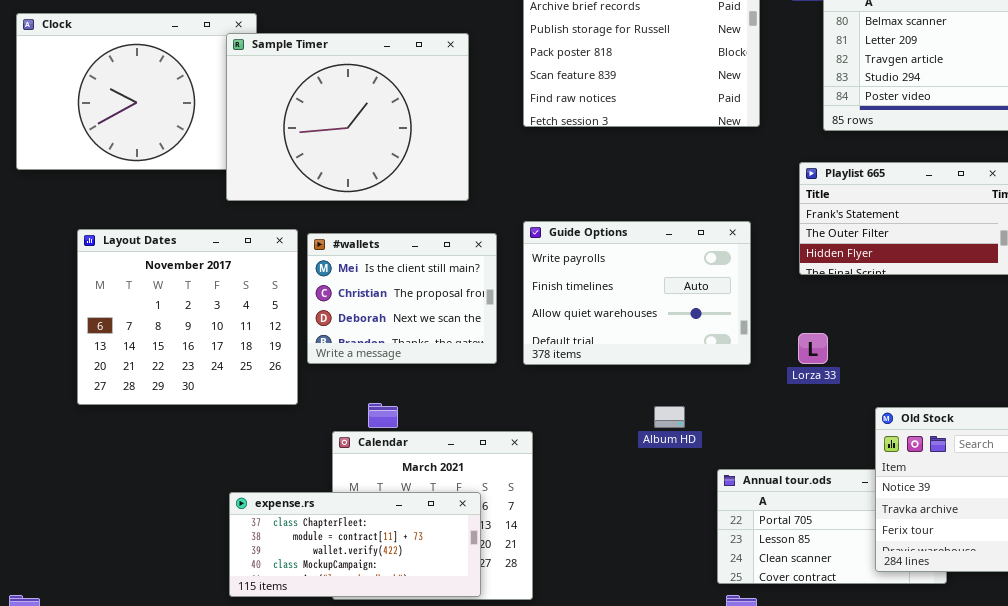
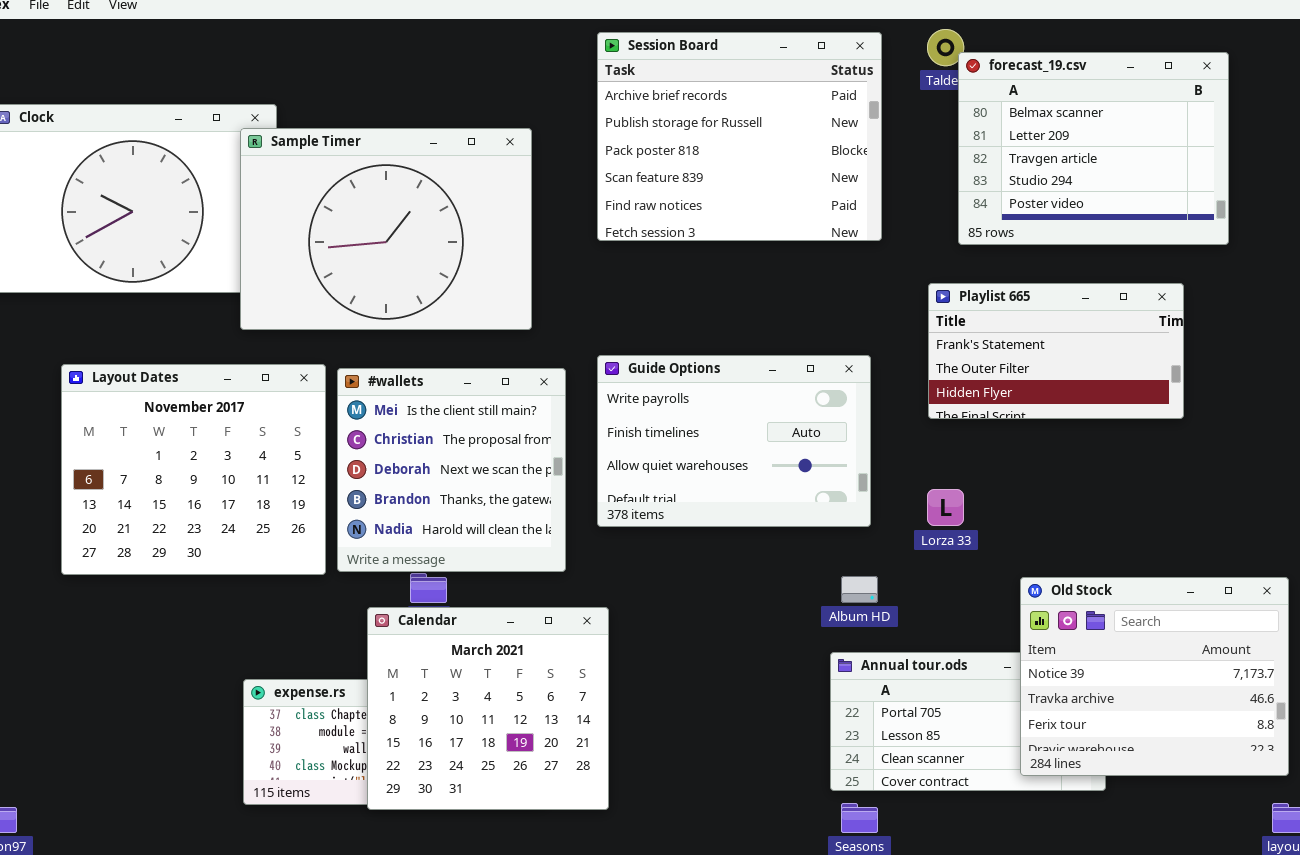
#wallets: [307,233,497,364] -> [337,368,566,572], resized
Album HD: [654,406,685,428] -> [841,576,878,603], moved
Calendar: [332,431,533,600] -> [367,607,609,810], raised

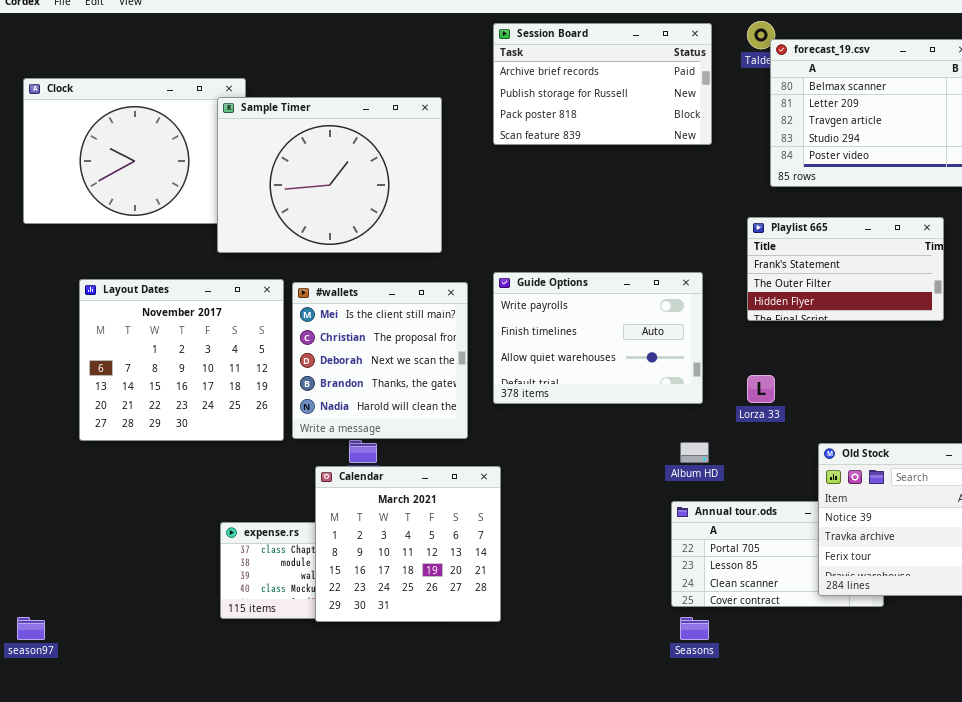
Session Board: [597,32,882,241] -> [493,23,712,145], resized

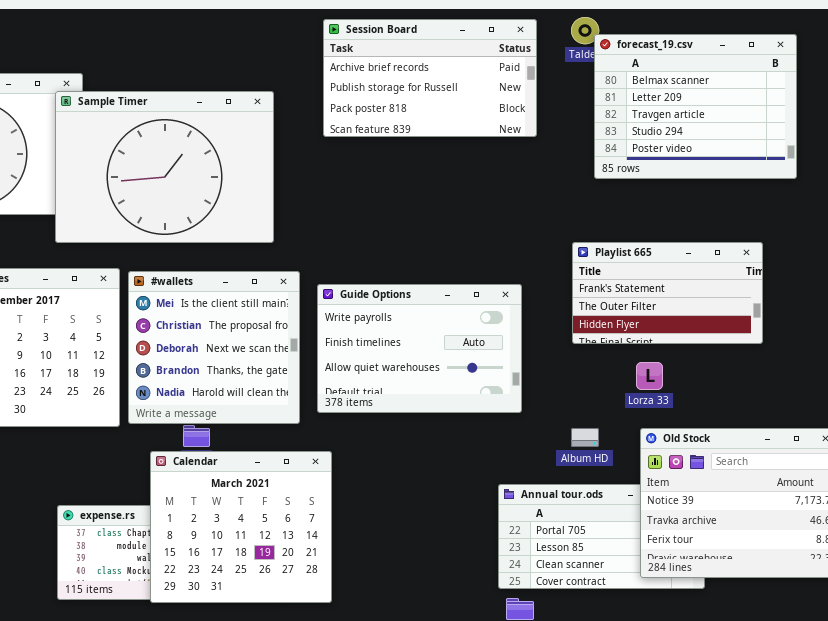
Playlist 665: [747,217,944,321] -> [572,242,763,344], moved
Guide Options: [493,272,703,404] -> [317,284,522,413], moved
Lorza 33: [747,375,775,403] -> [636,362,663,390], moved
Album HD: [680,442,709,463] -> [571,428,599,447], moved

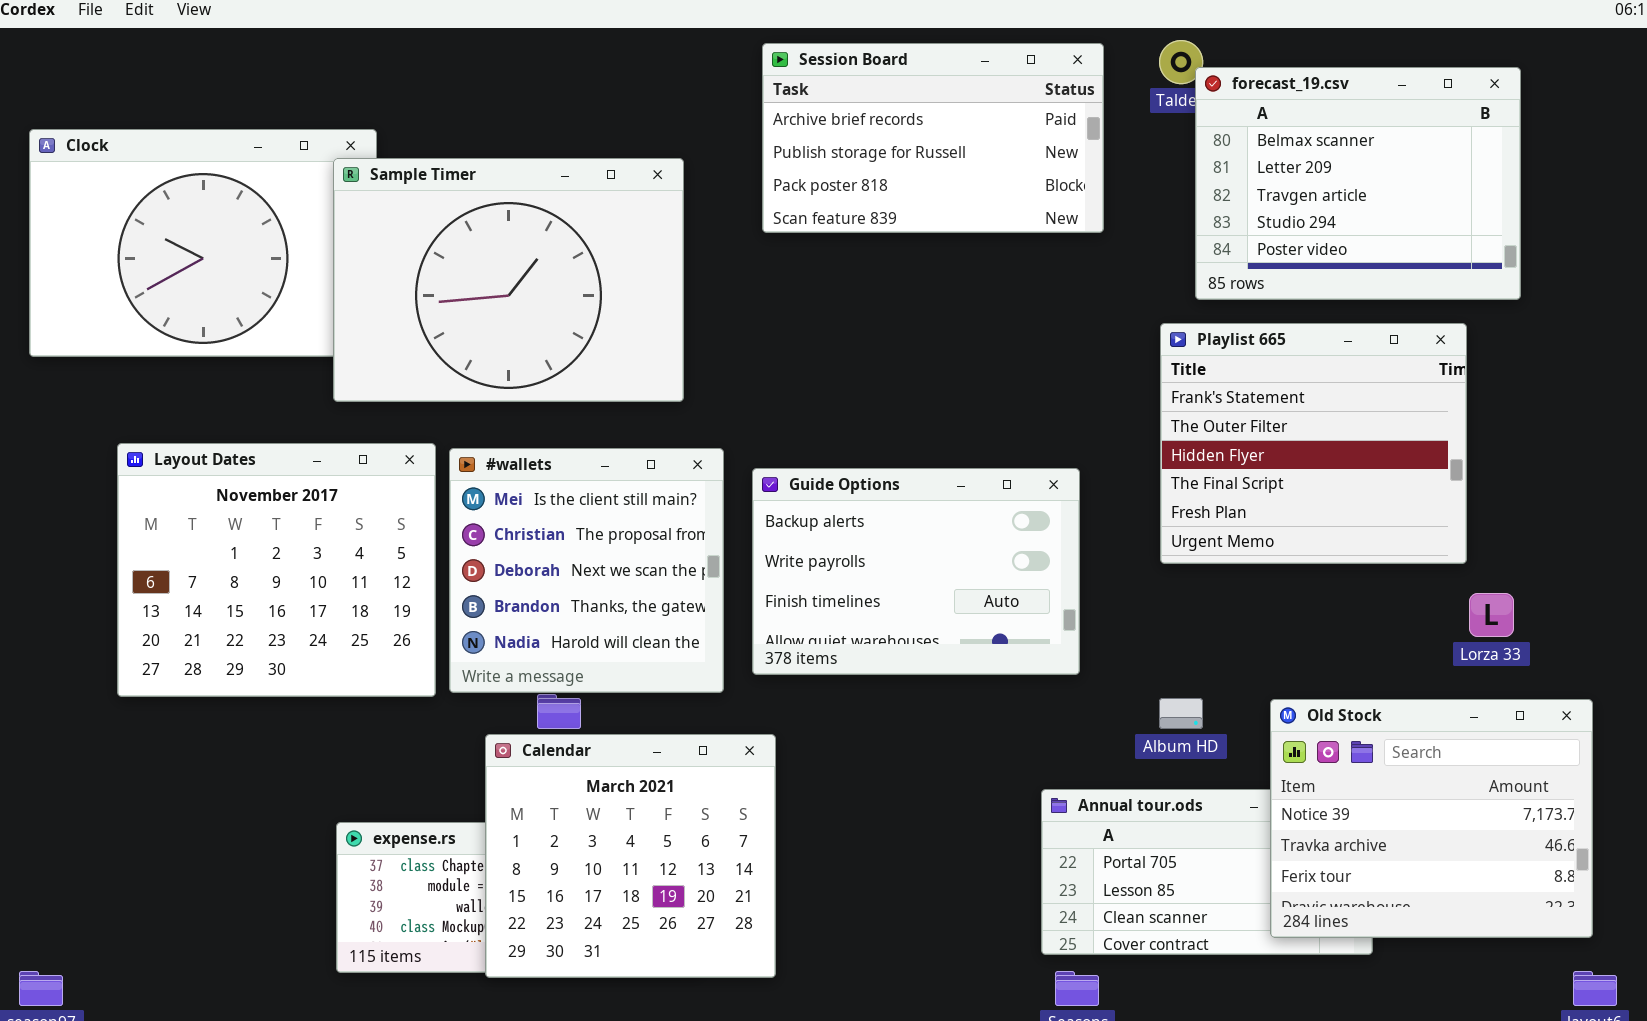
Playlist 665: [572,242,763,344] -> [1160,323,1467,564], resized
Guide Options: [317,284,522,413] -> [752,468,1080,675], scrolled up 1 row
Lorza 33: [636,362,663,390] -> [1469,593,1514,637], moved

